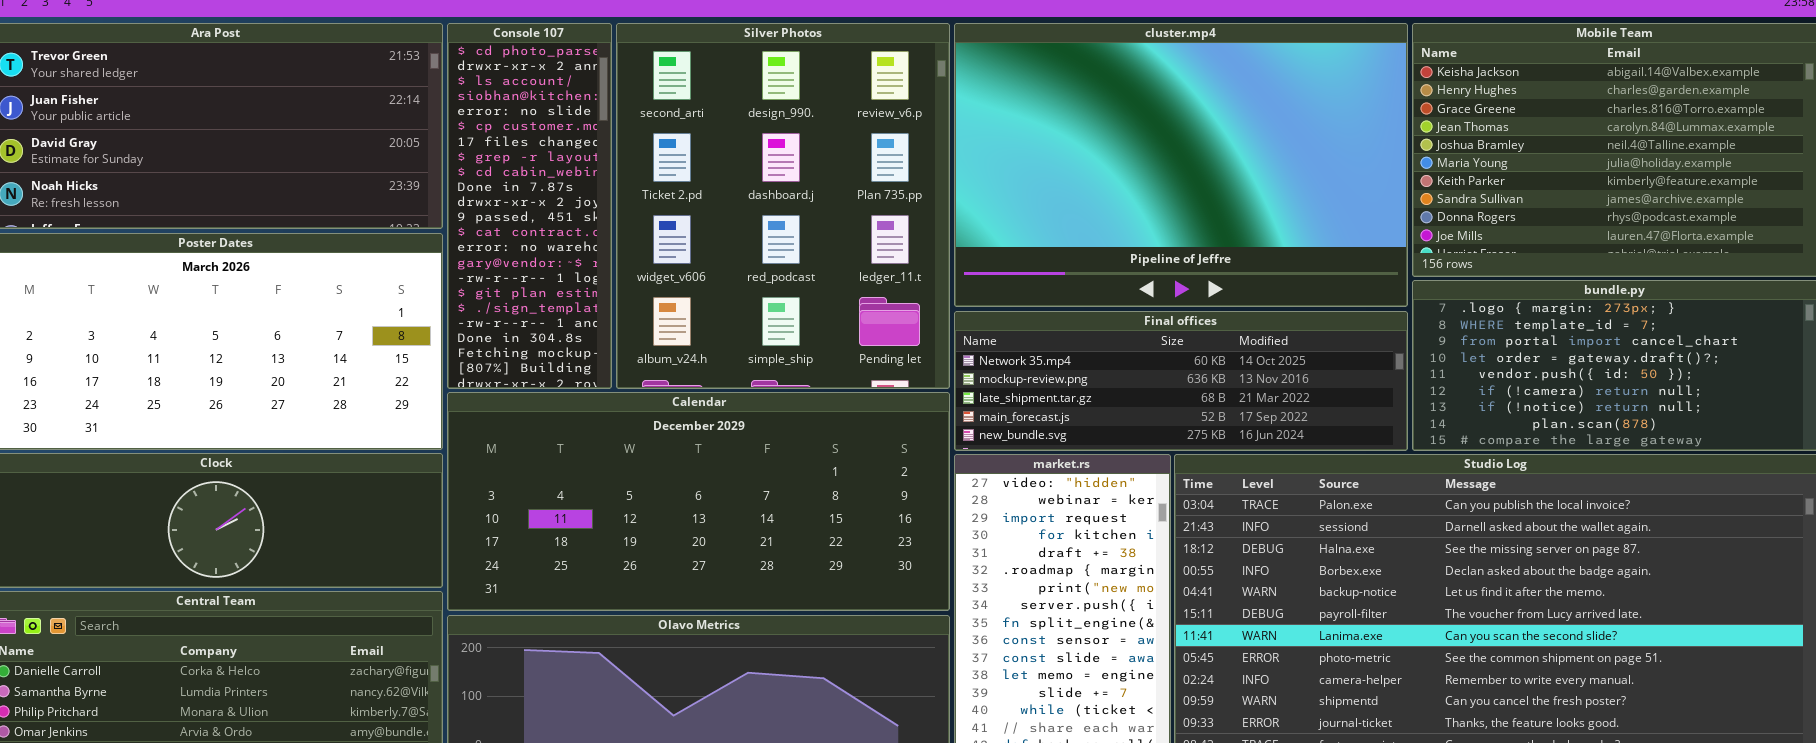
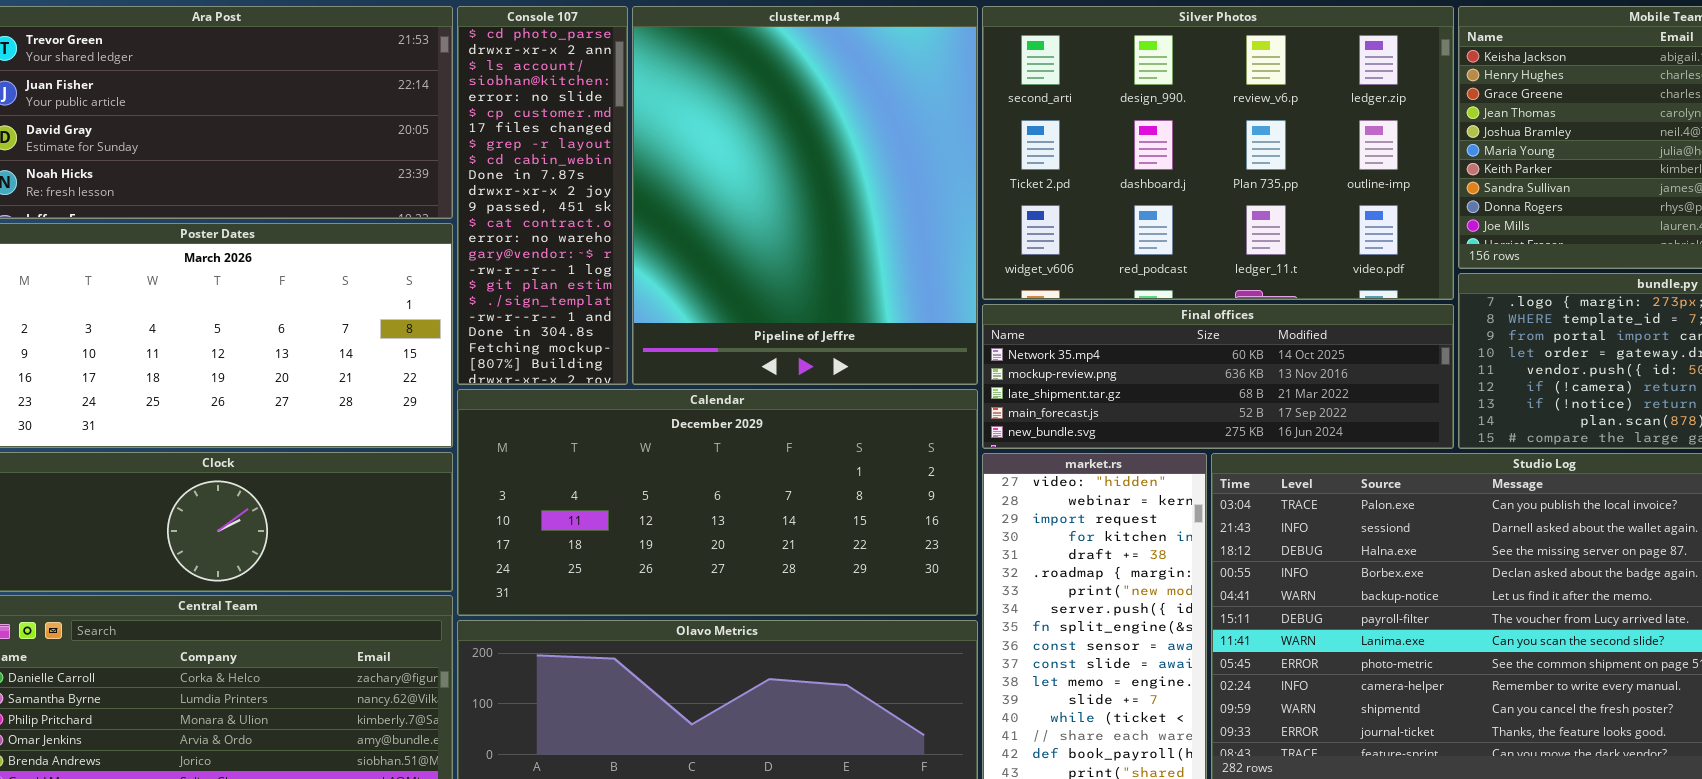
Silver Photos: [616,23,950,389] -> [982,6,1454,300], moved, resized
cluster.mp4: [954,23,1408,307] -> [632,6,978,385], moved, resized

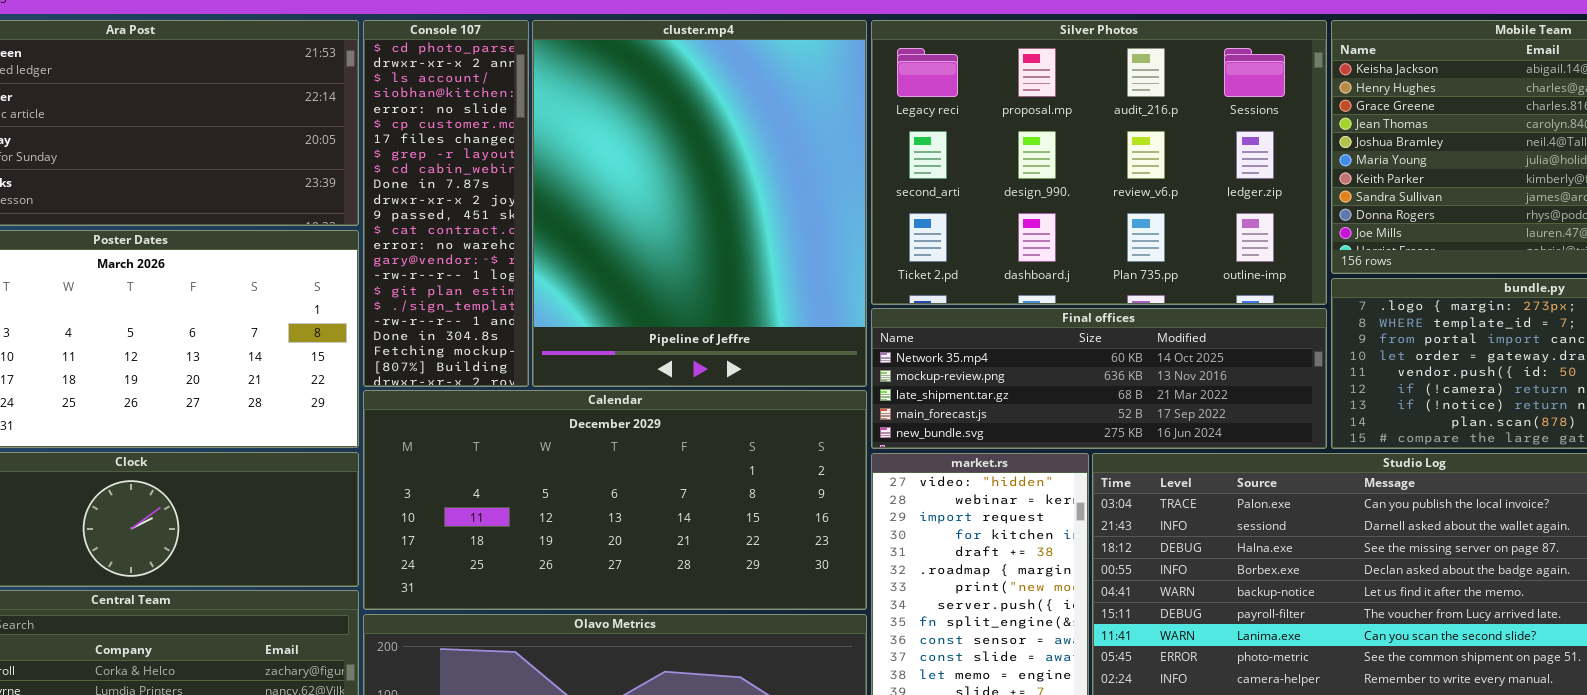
Silver Photos: [982,6,1454,300] -> [871,20,1327,305], scrolled up 1 row

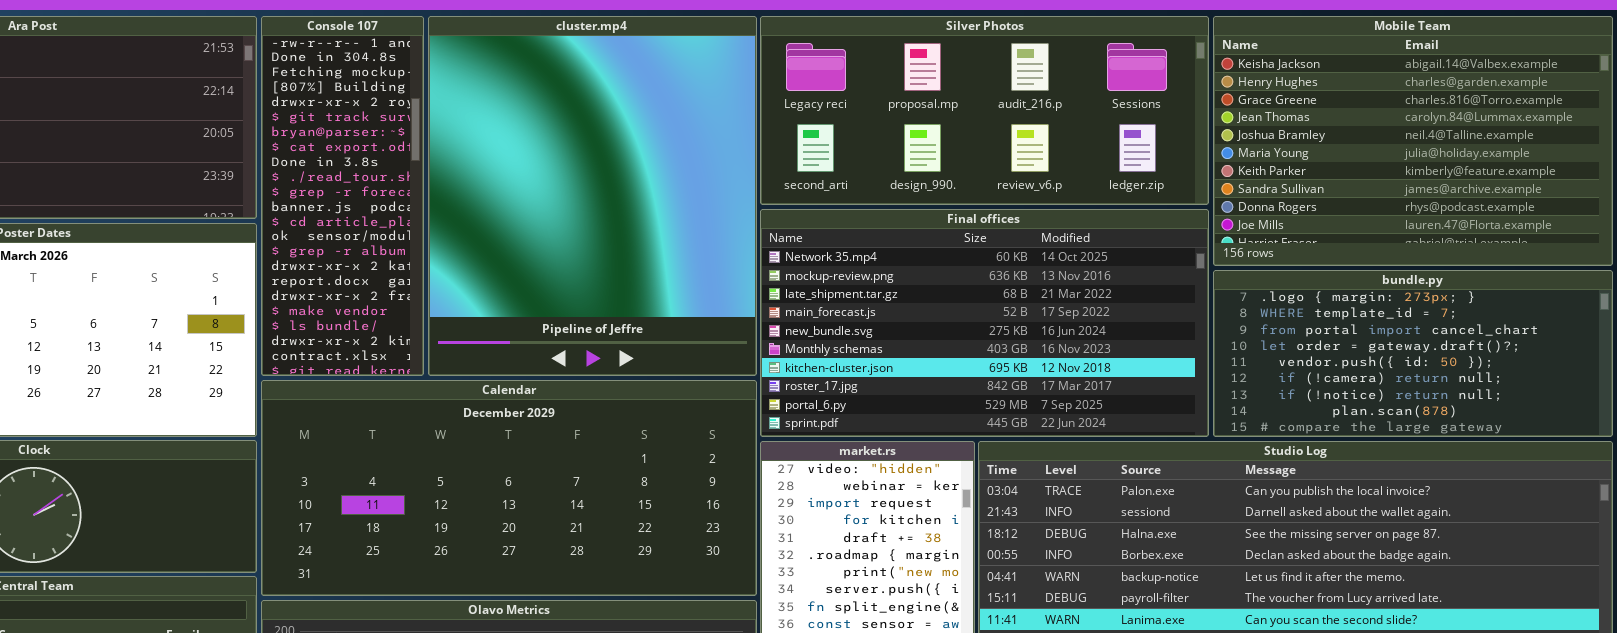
Console 107: [363,20,529,387] -> [261,16,424,376], scrolled down 18 rows
Silver Photos: [871,20,1327,305] -> [760,16,1209,205], resized
Final offices: [871,308,1327,449] -> [760,209,1209,437], resized

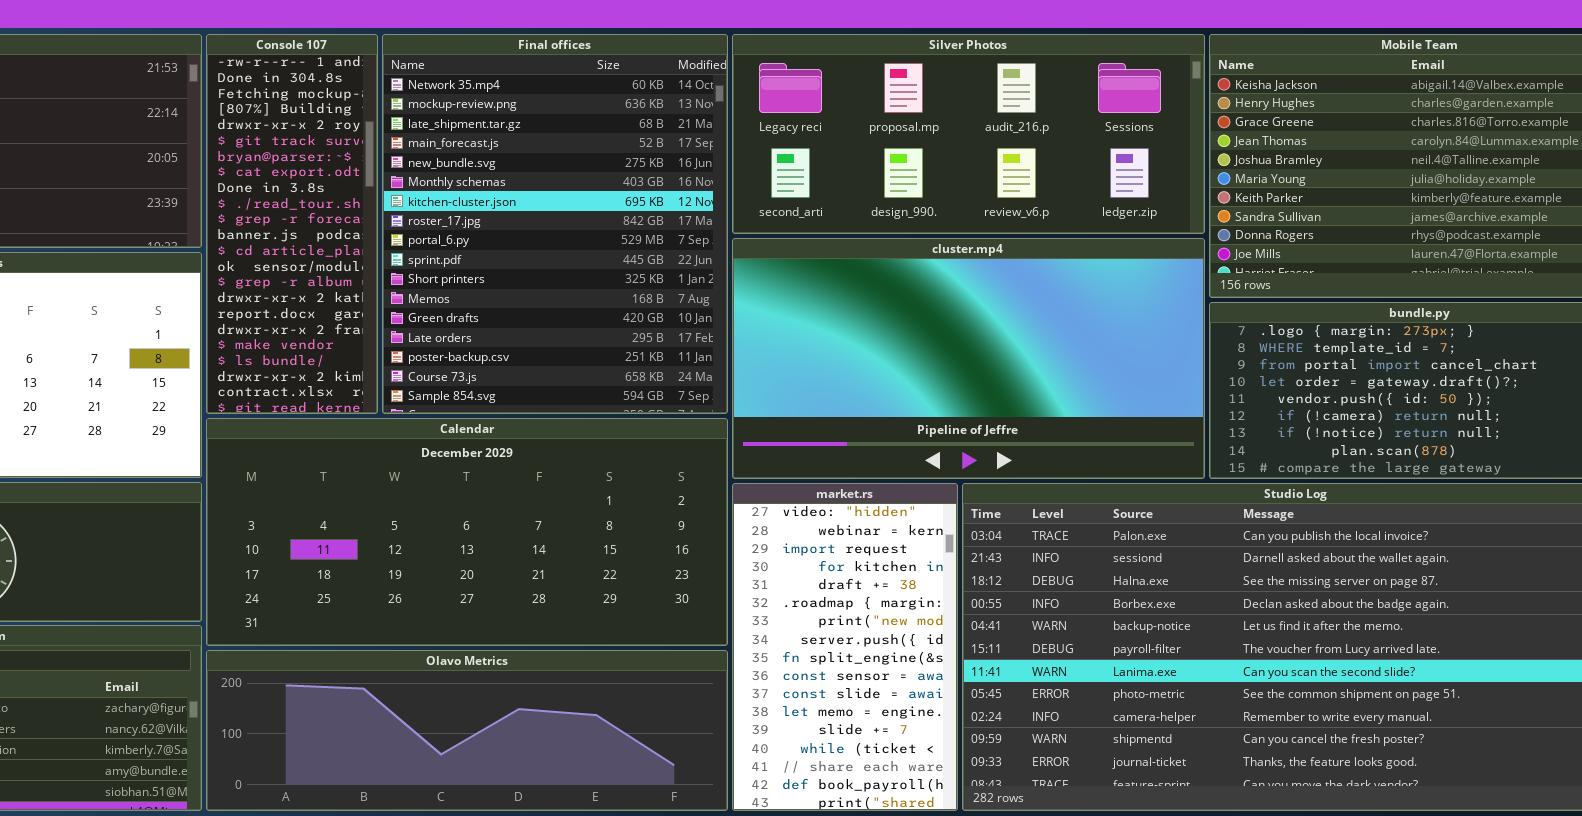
cluster.mp4: [428,16,757,376] -> [732,238,1205,479], moved, resized
Final offices: [760,209,1209,437] -> [382,34,728,414], moved, resized

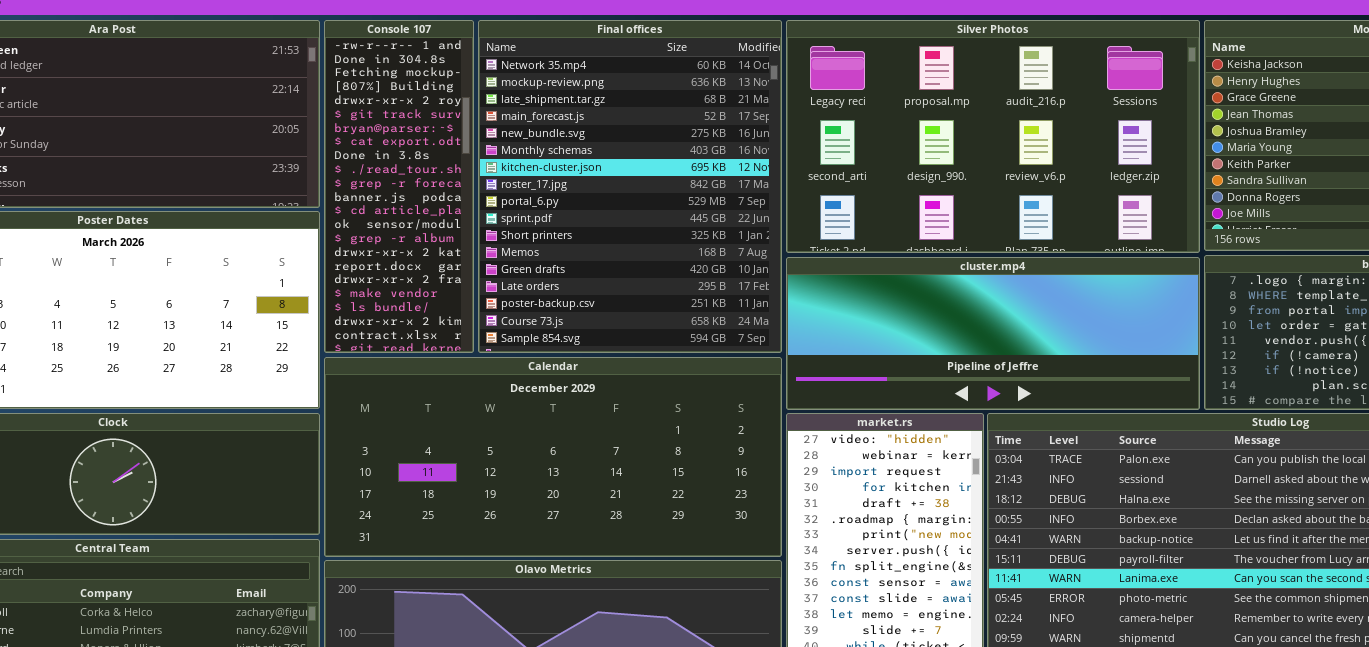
Silver Photos: [732,34,1205,234] -> [786,20,1200,253], resized
cluster.mp4: [732,238,1205,479] -> [786,257,1200,410], resized

